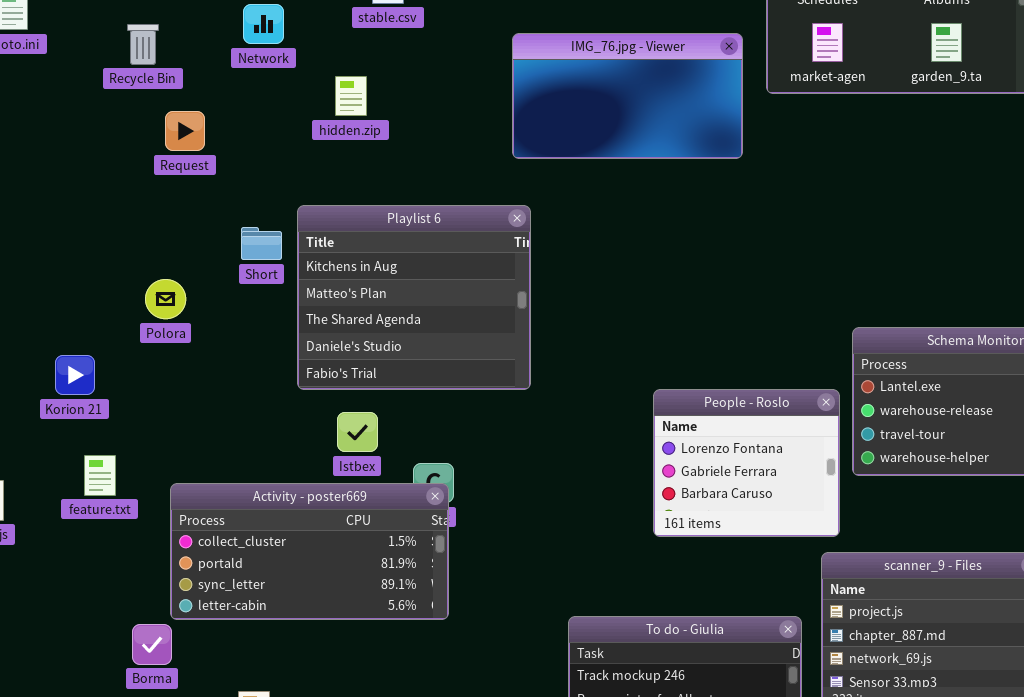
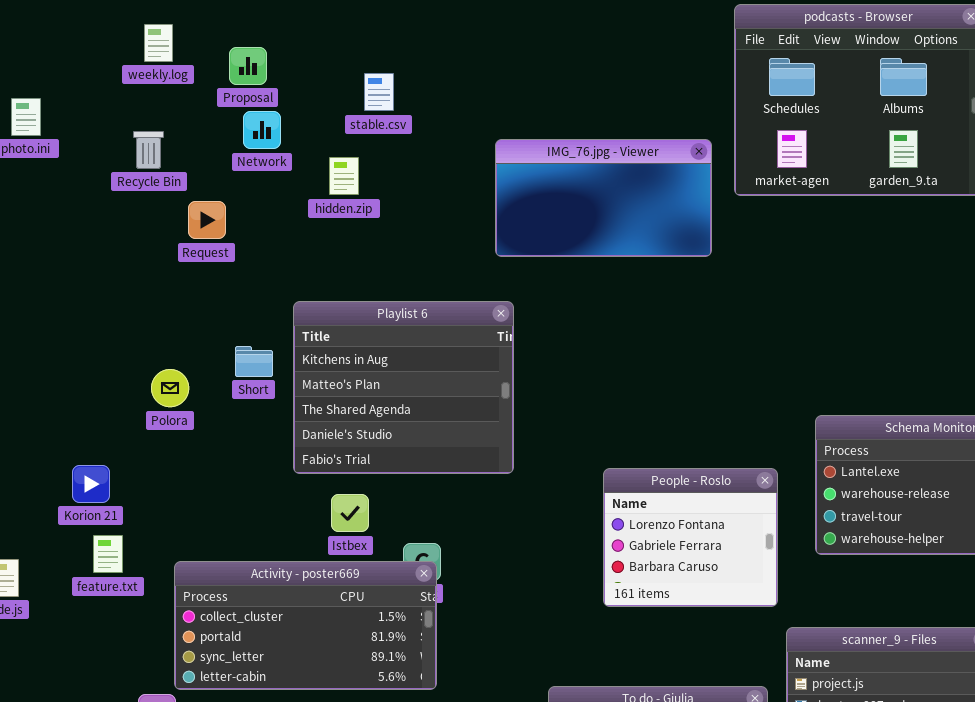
hidden.zip: [335,76,367,116] -> [329,157,359,195], moved
Request: [165,111,205,151] -> [188,201,226,239], moved
Short: [241,227,282,260] -> [235,346,273,377], moved
Korion 21: [55,355,95,395] -> [72,465,110,503], moved
People - Roslo: [653,389,840,537] -> [603,468,778,607], moved

